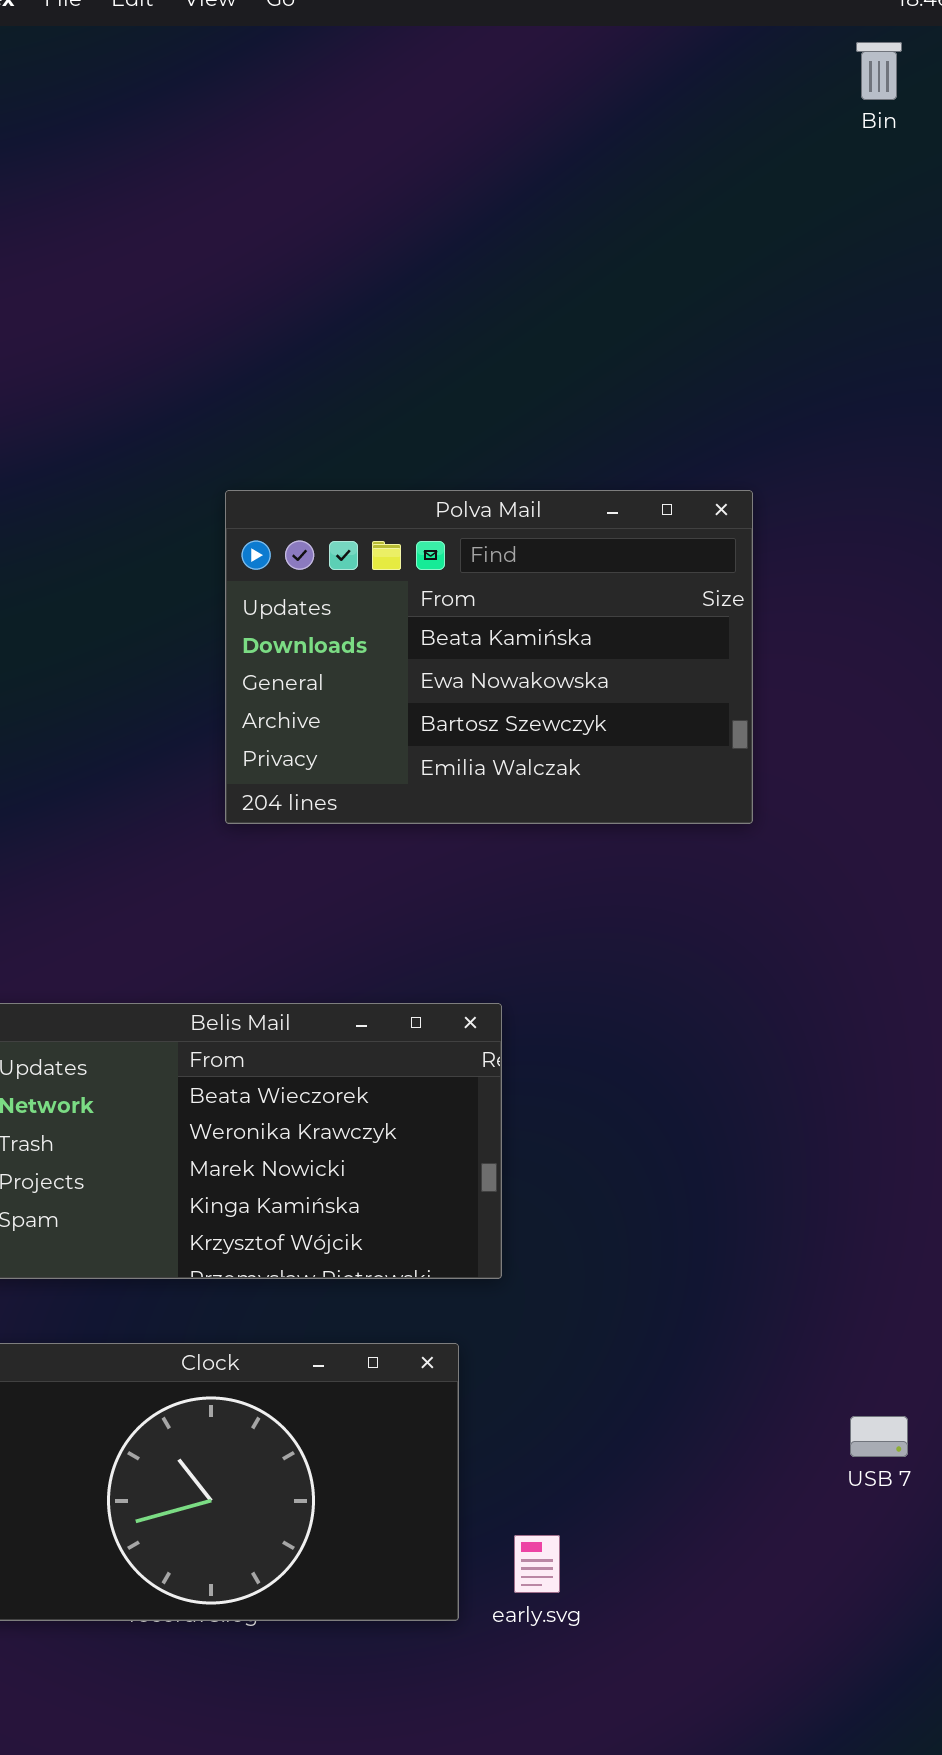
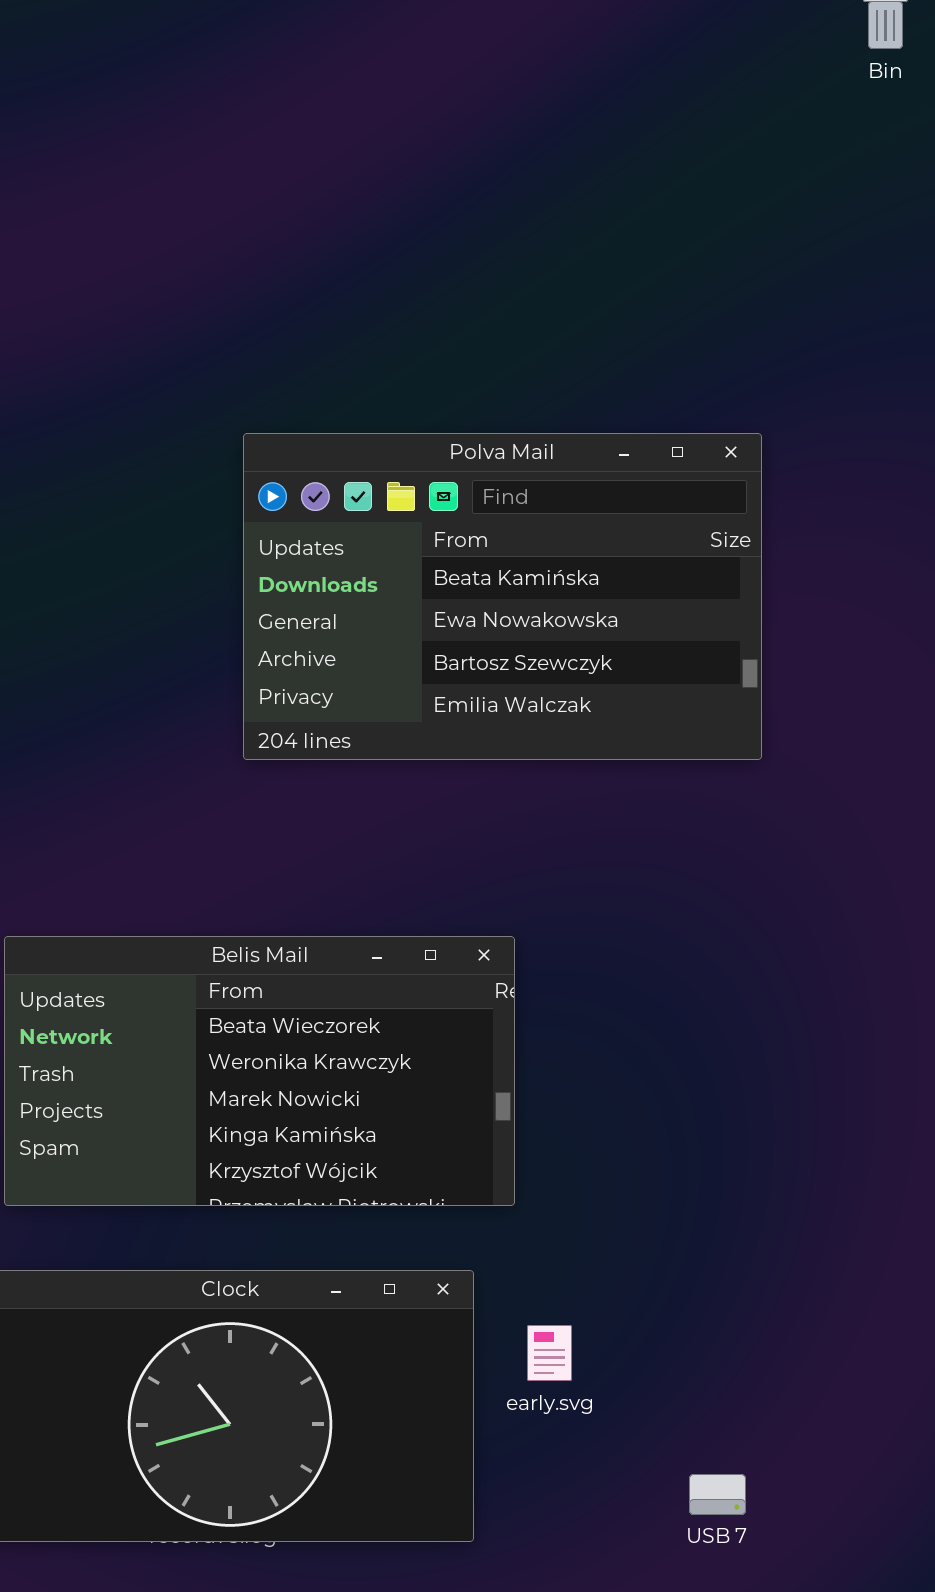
USB 7: [850,1416,908,1457] -> [689,1474,746,1515], moved
early.svg: [514,1535,560,1593] -> [527,1325,572,1381], moved

